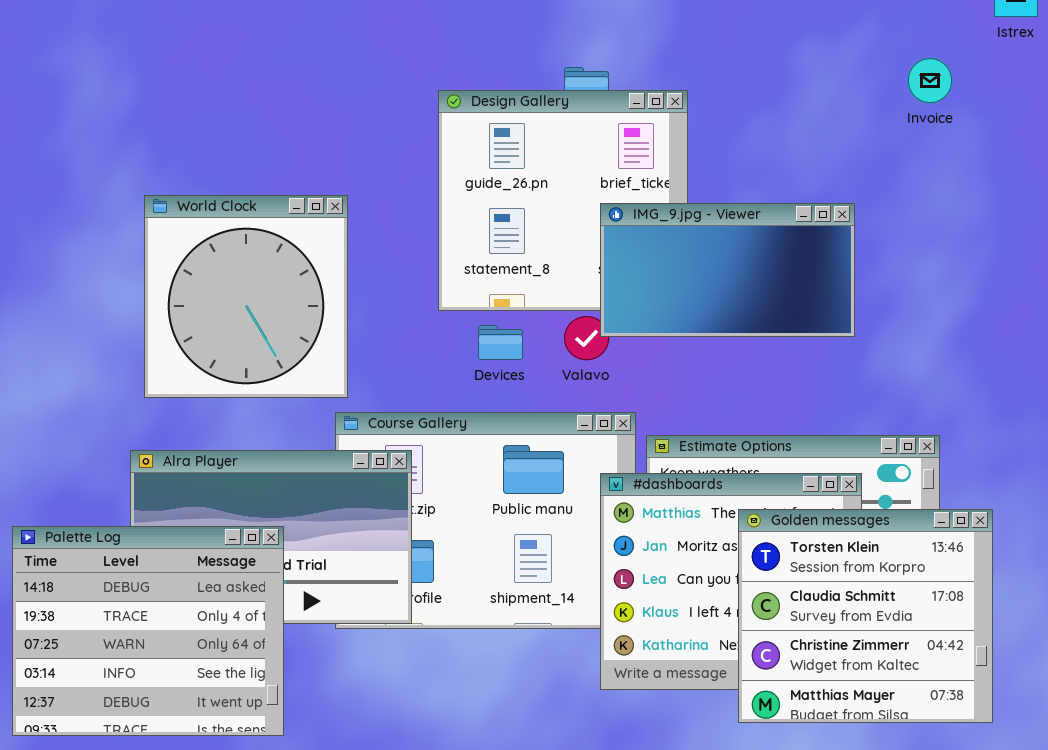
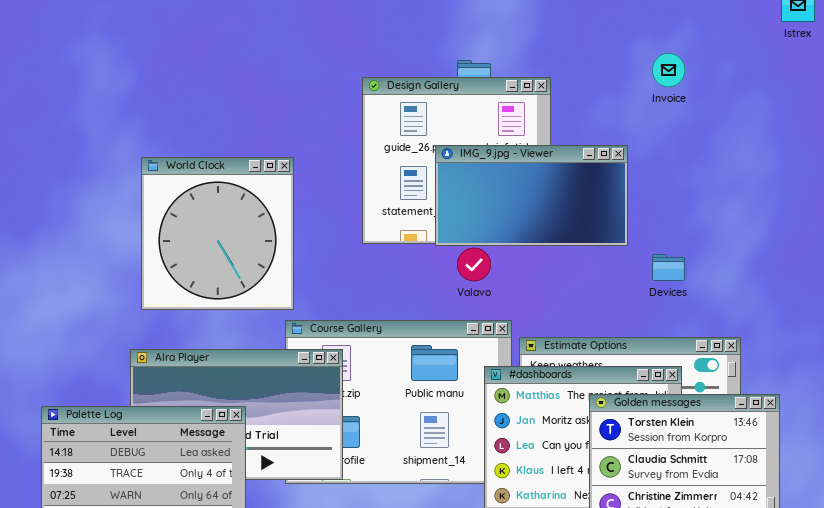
Invoice: [908,58,952,103] -> [652,53,685,87], moved
IMG_9.jpg - Viewer: [600,203,855,337] -> [435,145,628,246], moved
Devices: [478,325,523,360] -> [652,254,685,281], moved

